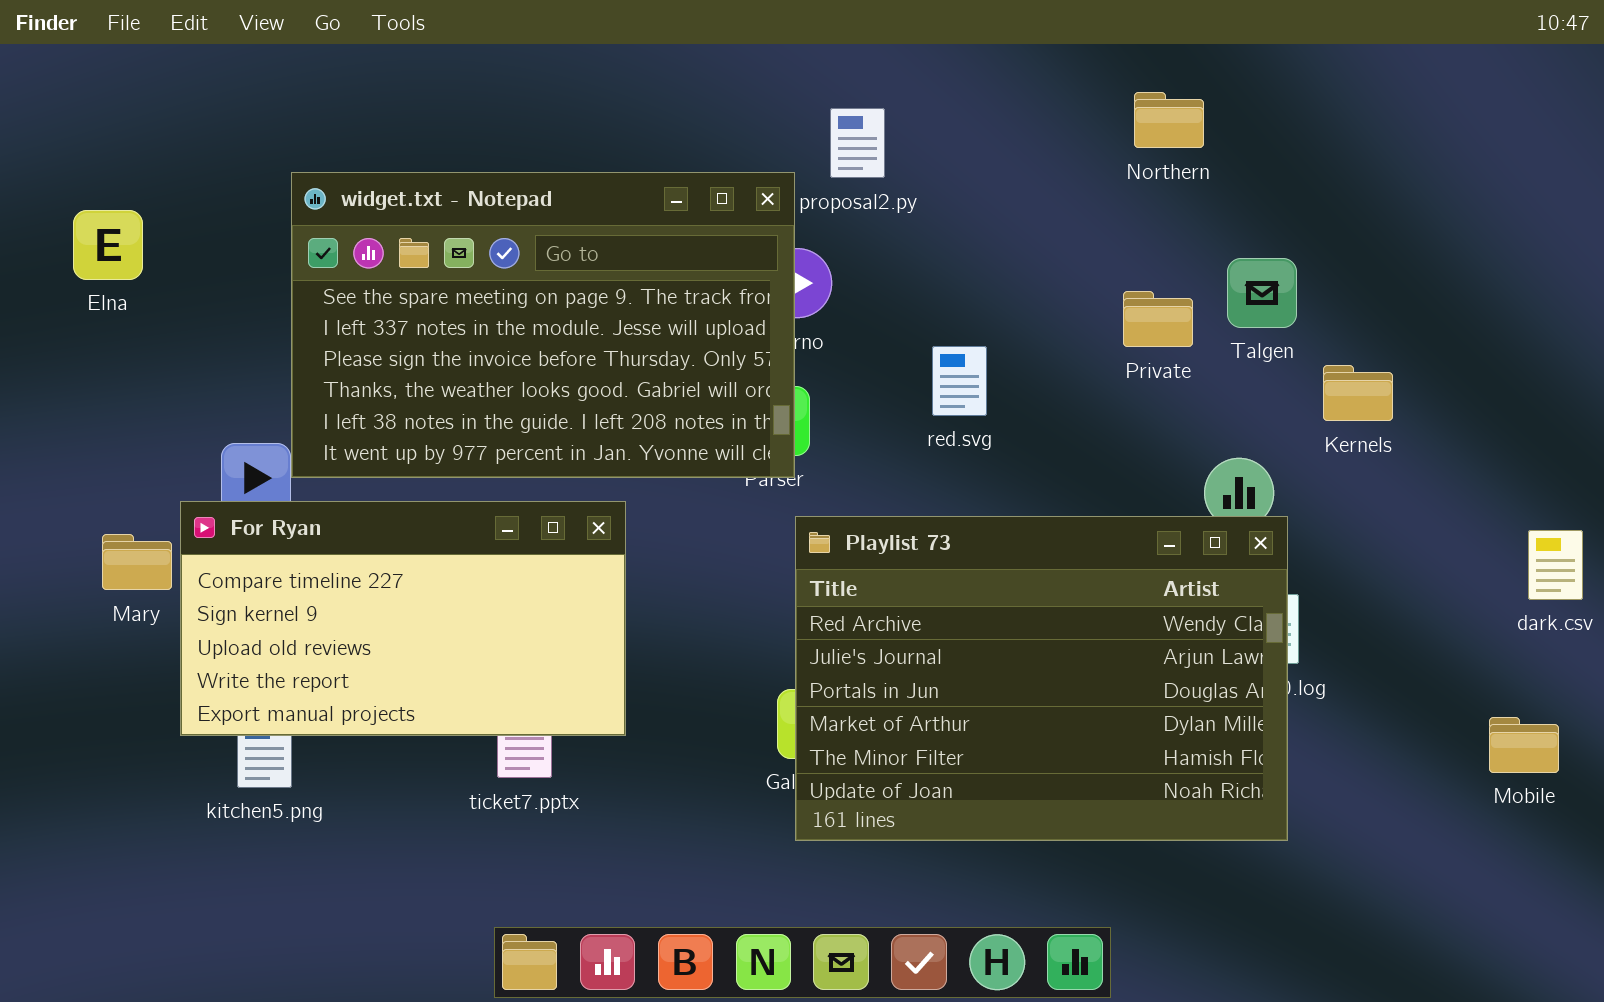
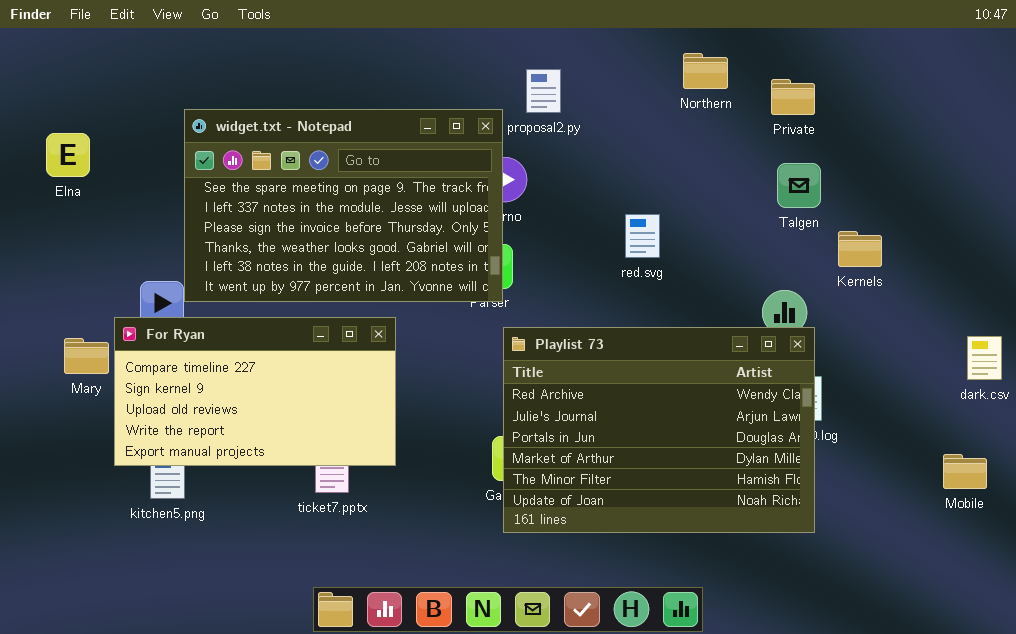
Northern: [1134,92,1204,148] -> [683,53,728,89], moved
Private: [1123,291,1193,347] -> [771,79,815,115], moved
red.svg: [932,346,987,416] -> [625,214,660,258], moved

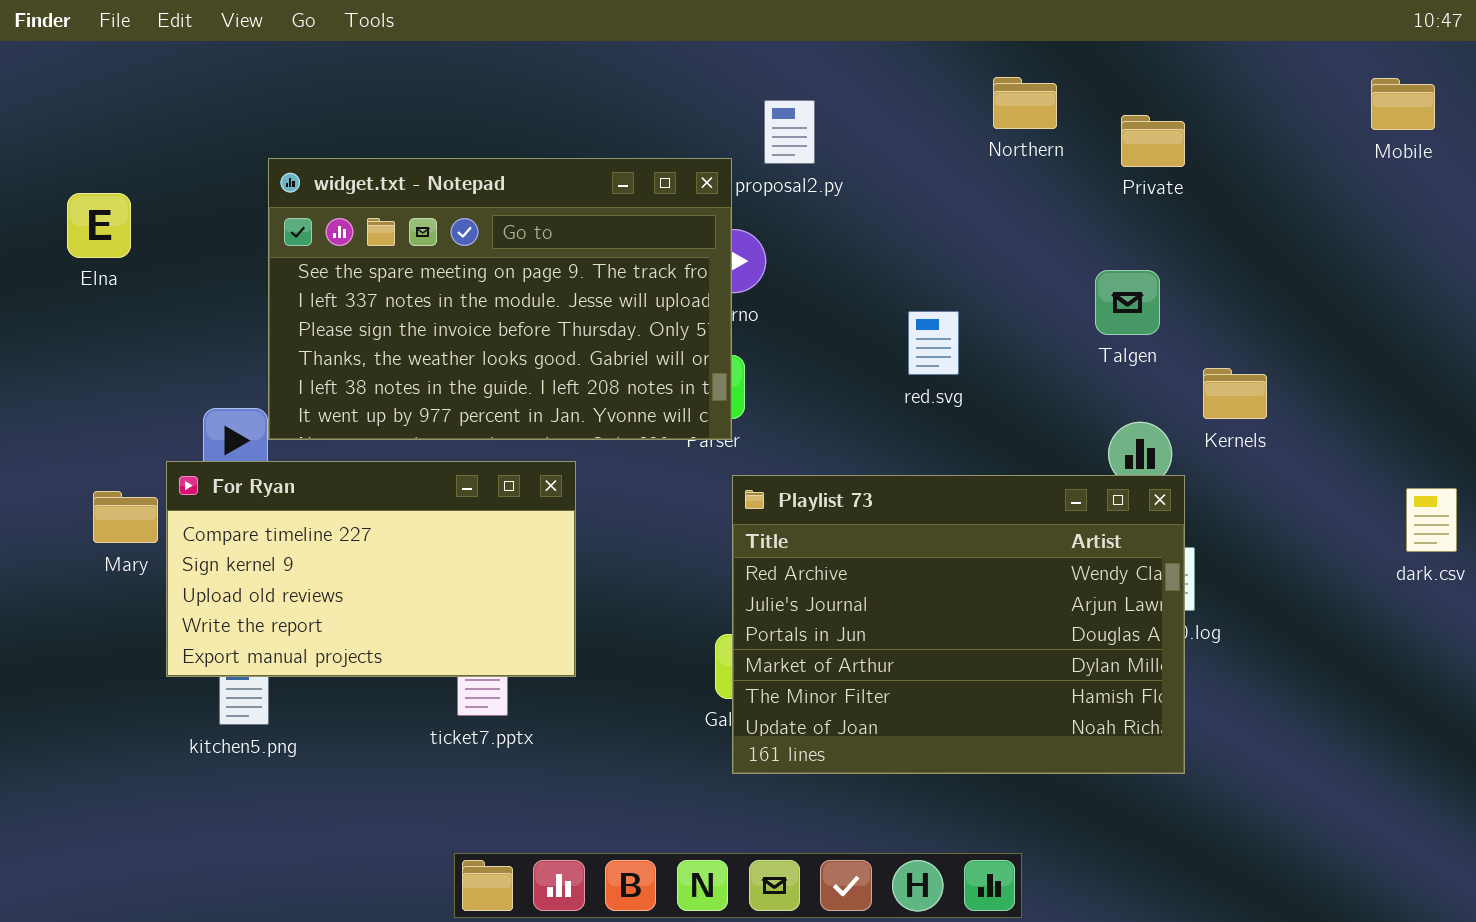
Talgen: [777,163,821,208] -> [1095,270,1160,335], moved
Kernels: [838,231,882,267] -> [1203,368,1267,419], moved
Mobile: [943,454,987,489] -> [1371,78,1435,130], moved

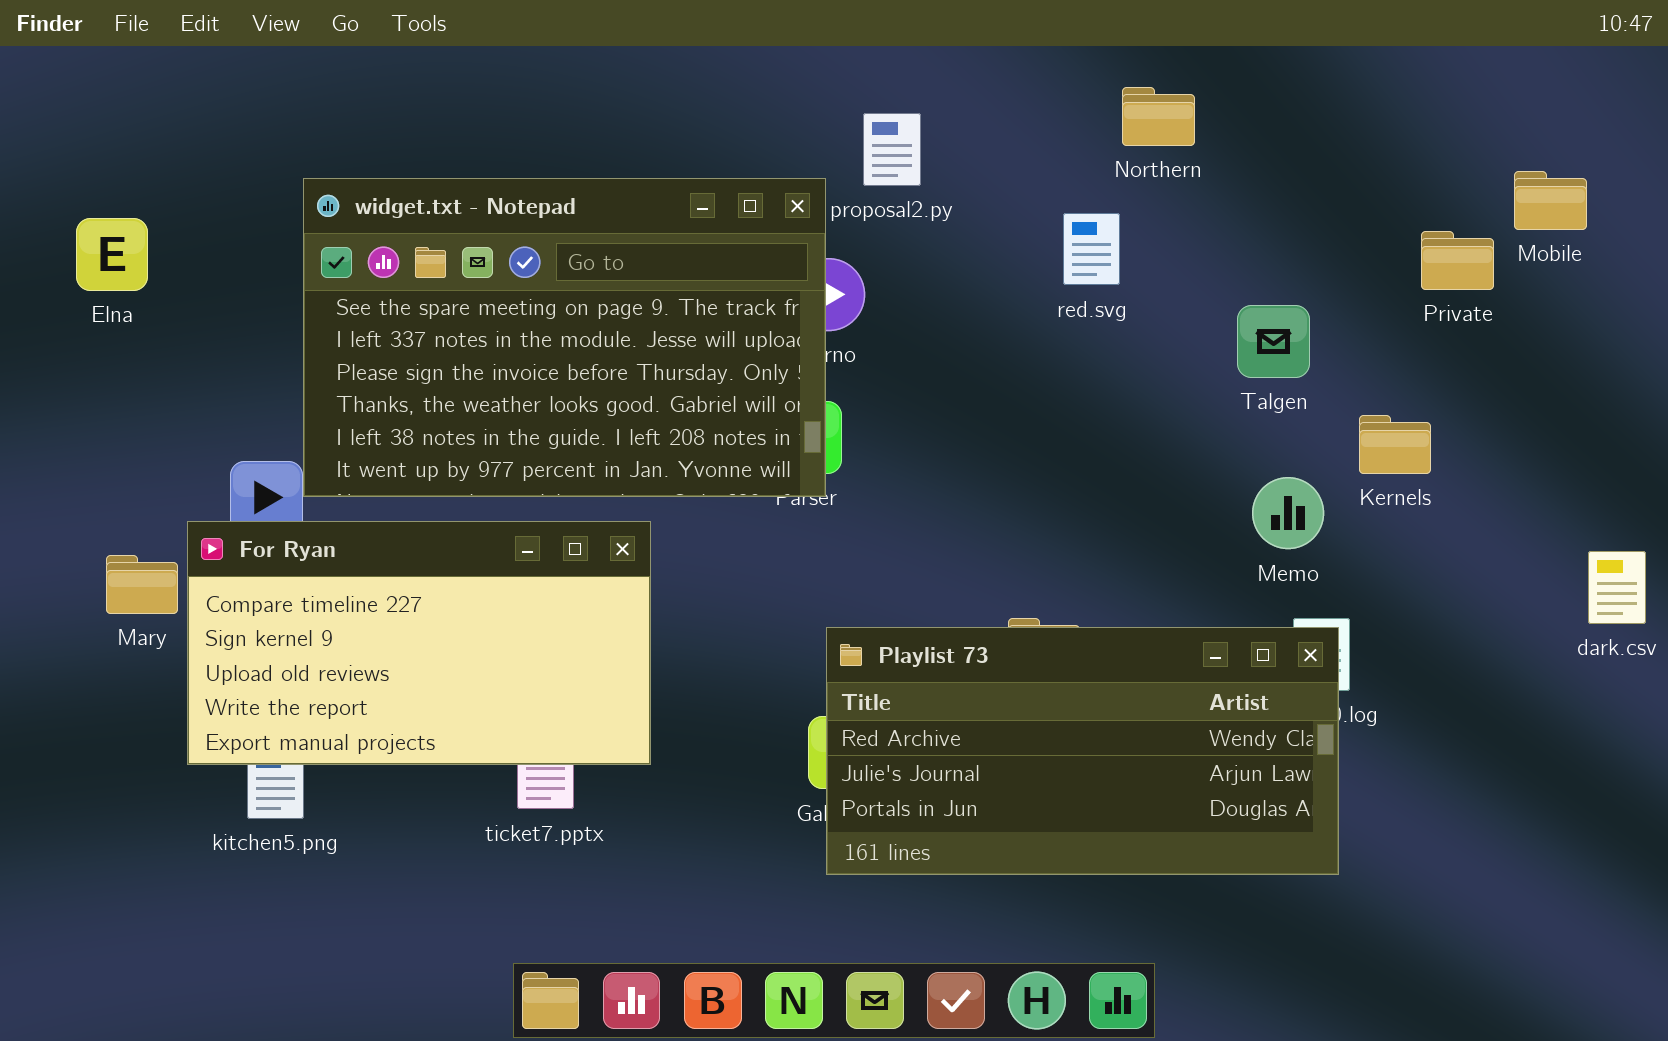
Mobile: [1371,78,1435,130] -> [1514,171,1587,230], moved
Private: [1121,115,1185,167] -> [1421,231,1494,290], moved
red.svg: [908,311,959,375] -> [1063,213,1120,285], moved
Playlist 73: [732,475,1185,774] -> [826,627,1339,875], resized

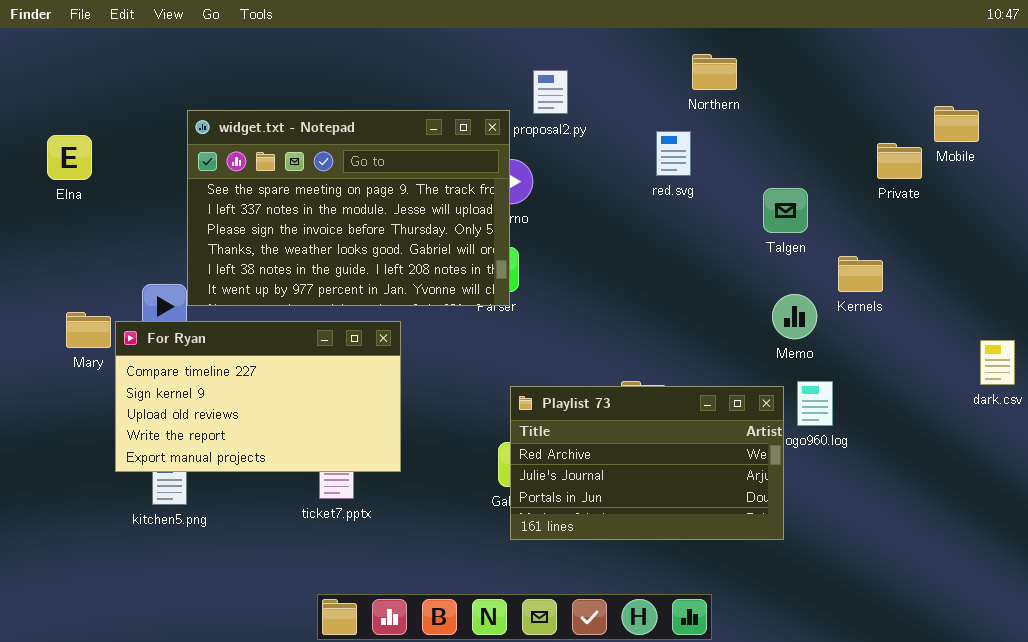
Mary: [106,555,178,614] -> [66,312,111,348], moved
Playlist 73: [826,627,1339,875] -> [510,386,784,540], resized

